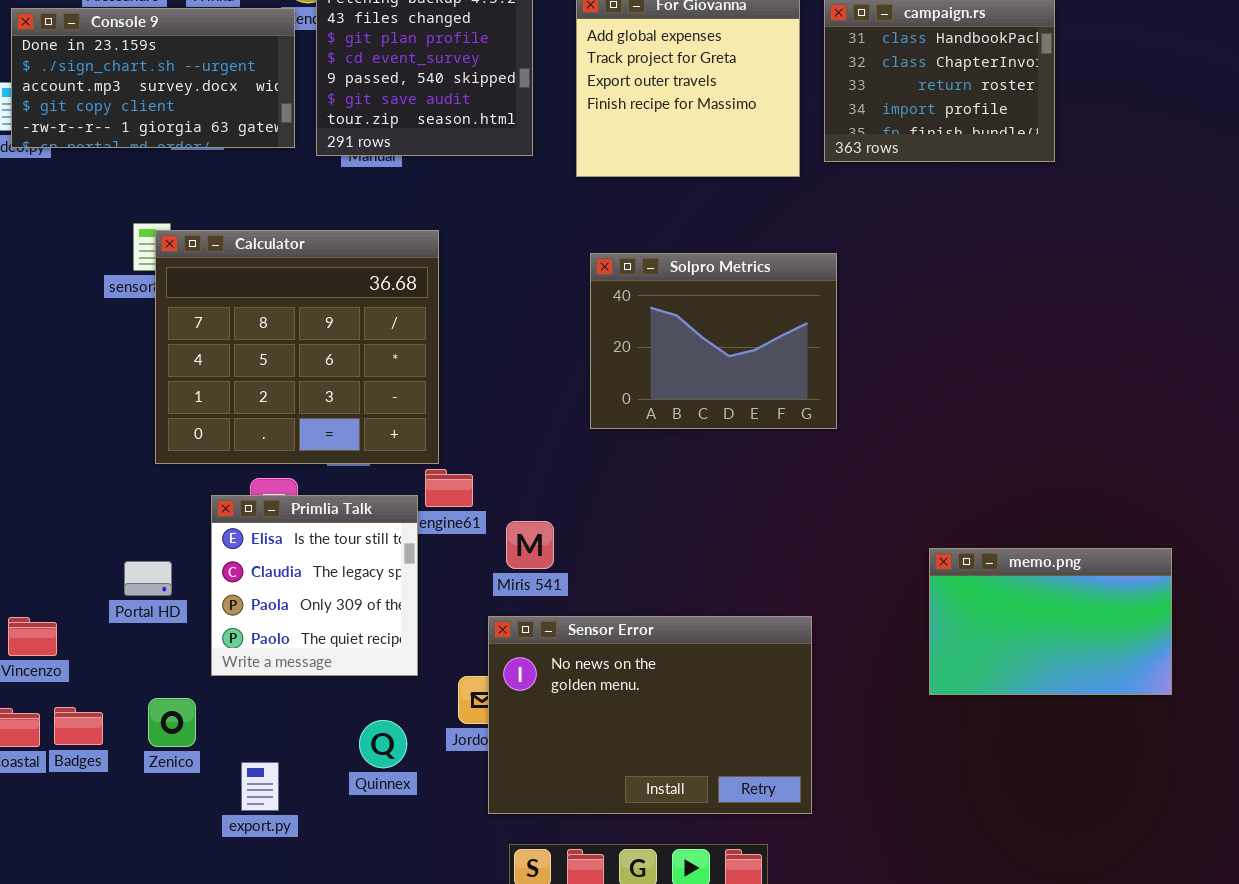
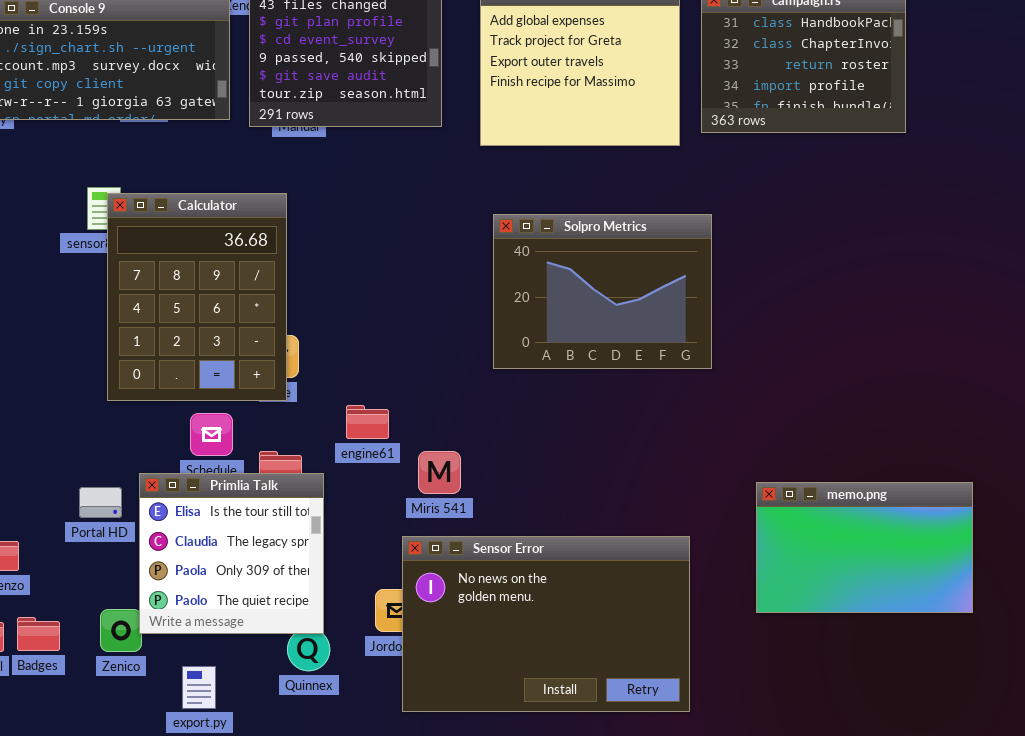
Calculator: [155,230,439,464] -> [107,193,287,401], resized
Primlia Talk: [211,495,418,676] -> [139,473,324,634], moved
memo.png: [929,548,1172,695] -> [756,482,973,613], moved

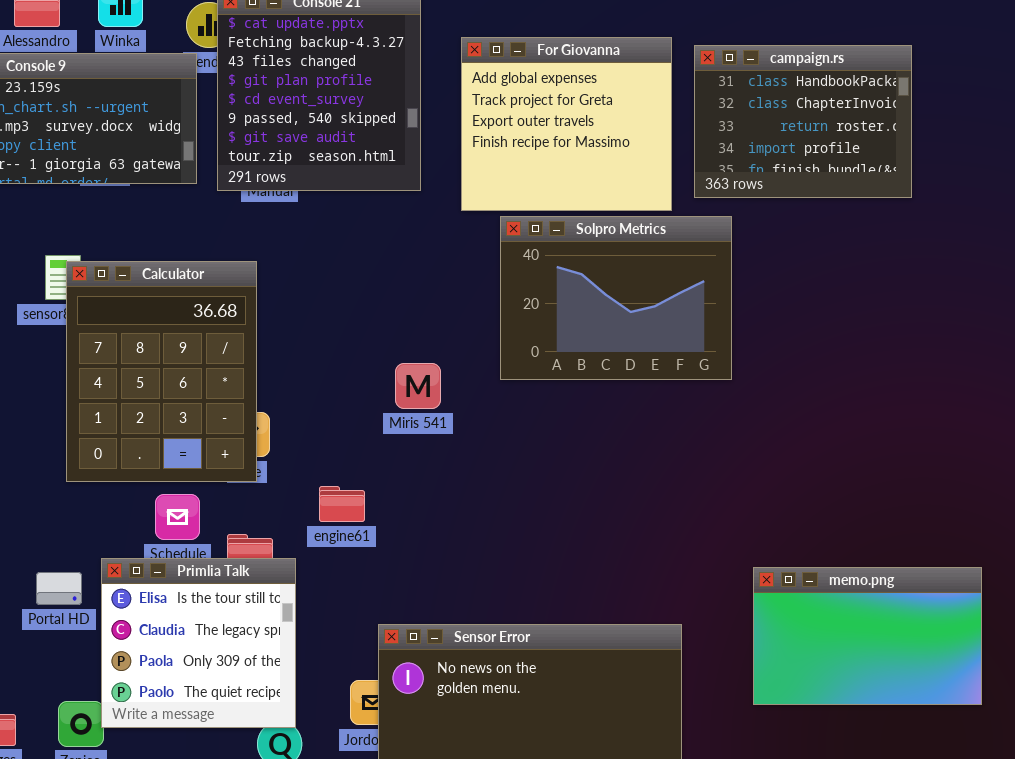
Solpro Metrics: [493,214,712,369] -> [500,216,732,380], moved
Miris 541: [418,451,461,494] -> [395,363,441,409], moved

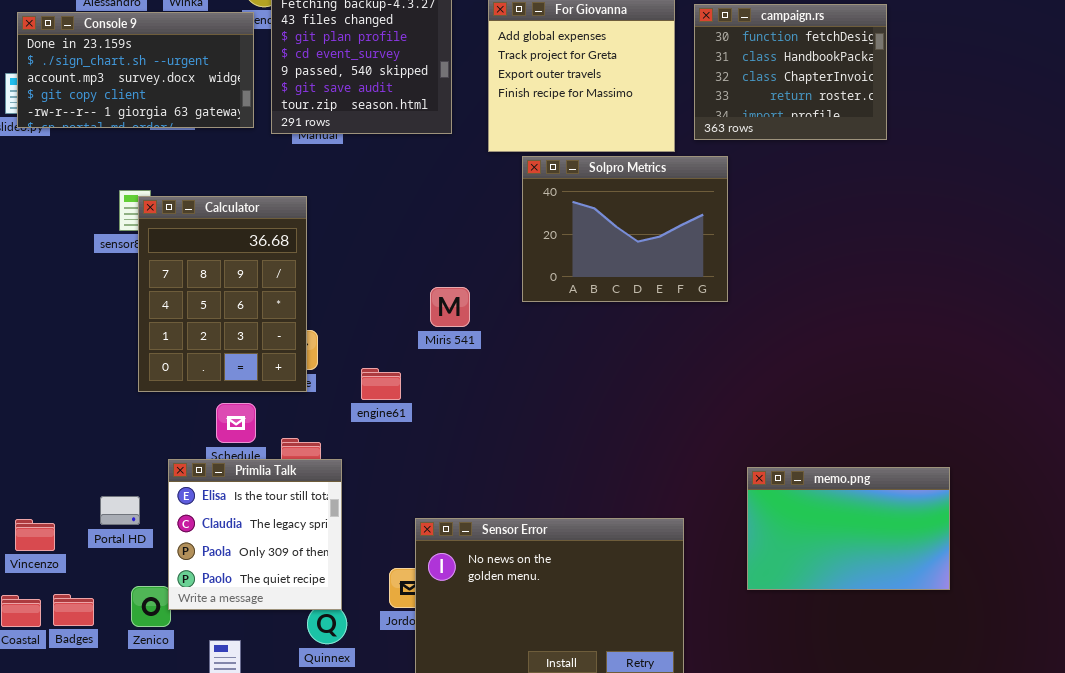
campaign.rs: [694,45,912,198] -> [694,4,887,140], scrolled up 1 row
engine61: [319,486,365,522] -> [361,368,401,400], moved
Portal HD: [36,572,82,605] -> [100,496,140,525], moved

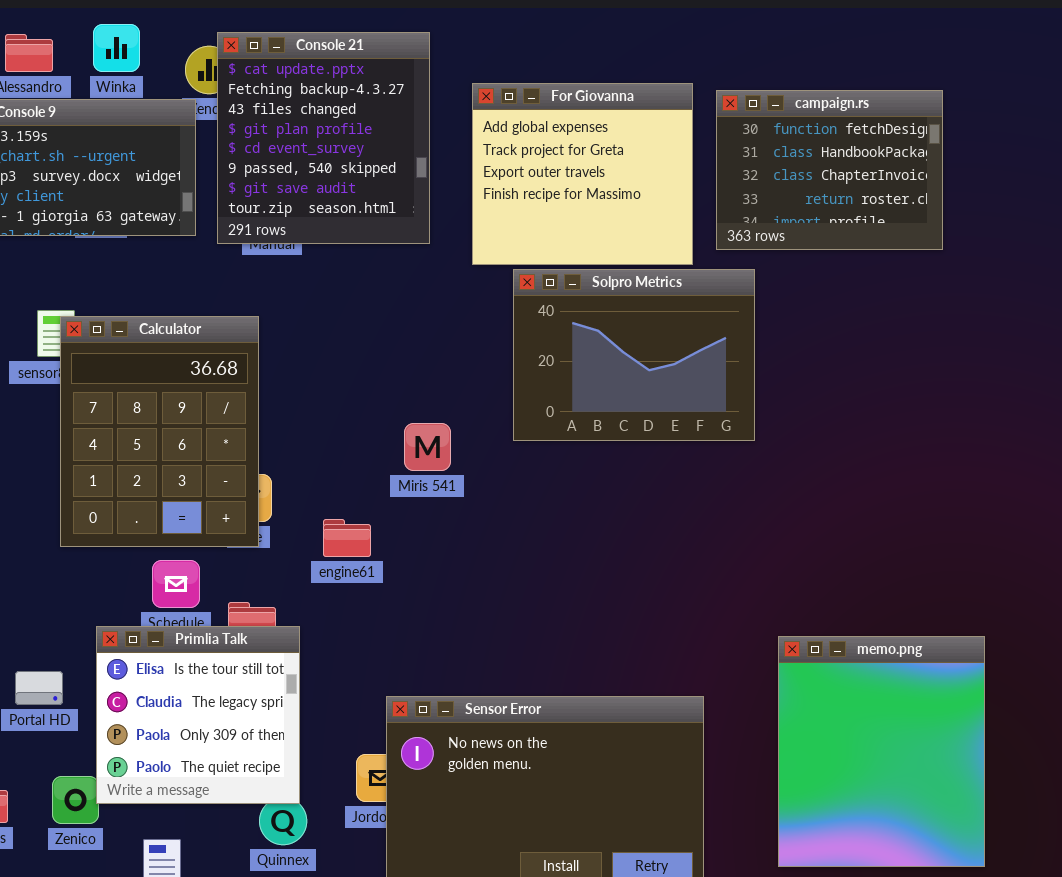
memo.png: [747,467,950,590] -> [778,636,985,867], resized

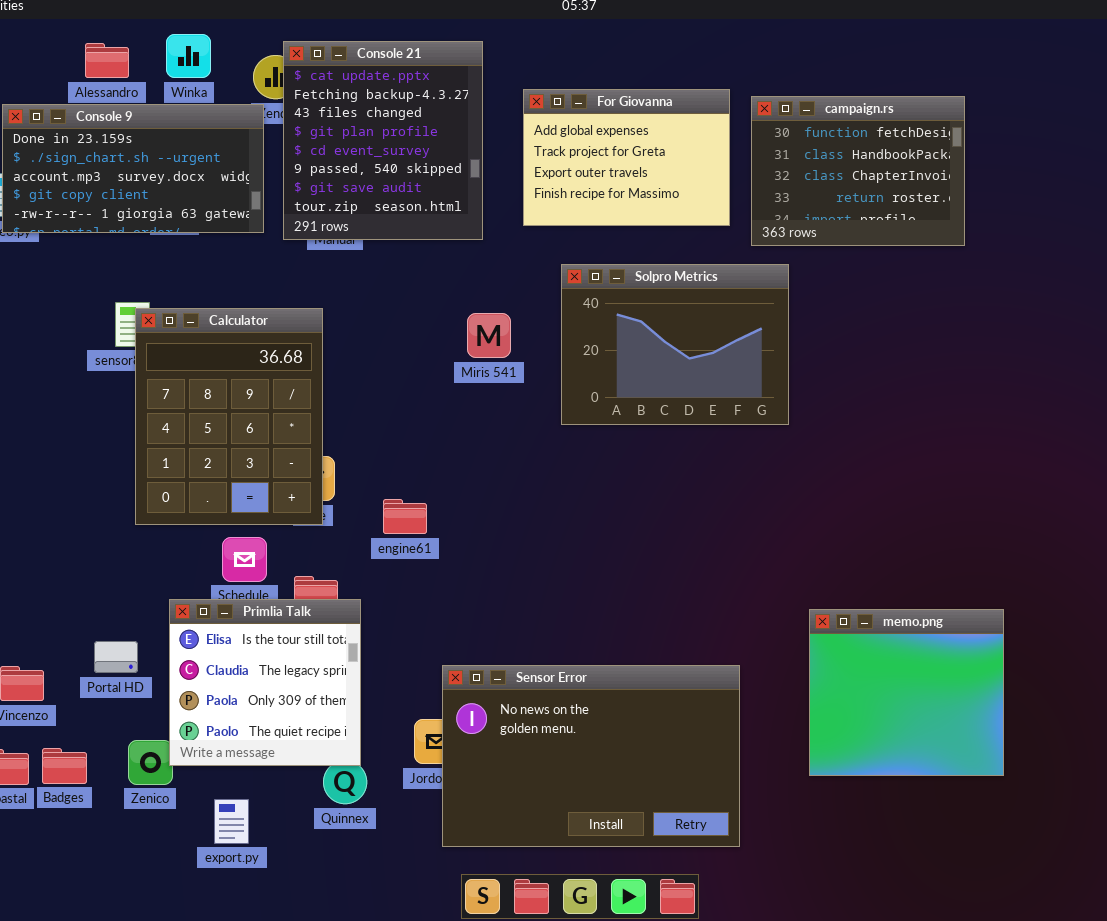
For Giovanna: [472,83,693,265] -> [523,89,730,226], resized
Miris 541: [404,423,451,471] -> [467,313,511,358], moved
memo.png: [778,636,985,867] -> [809,609,1004,776], resized

